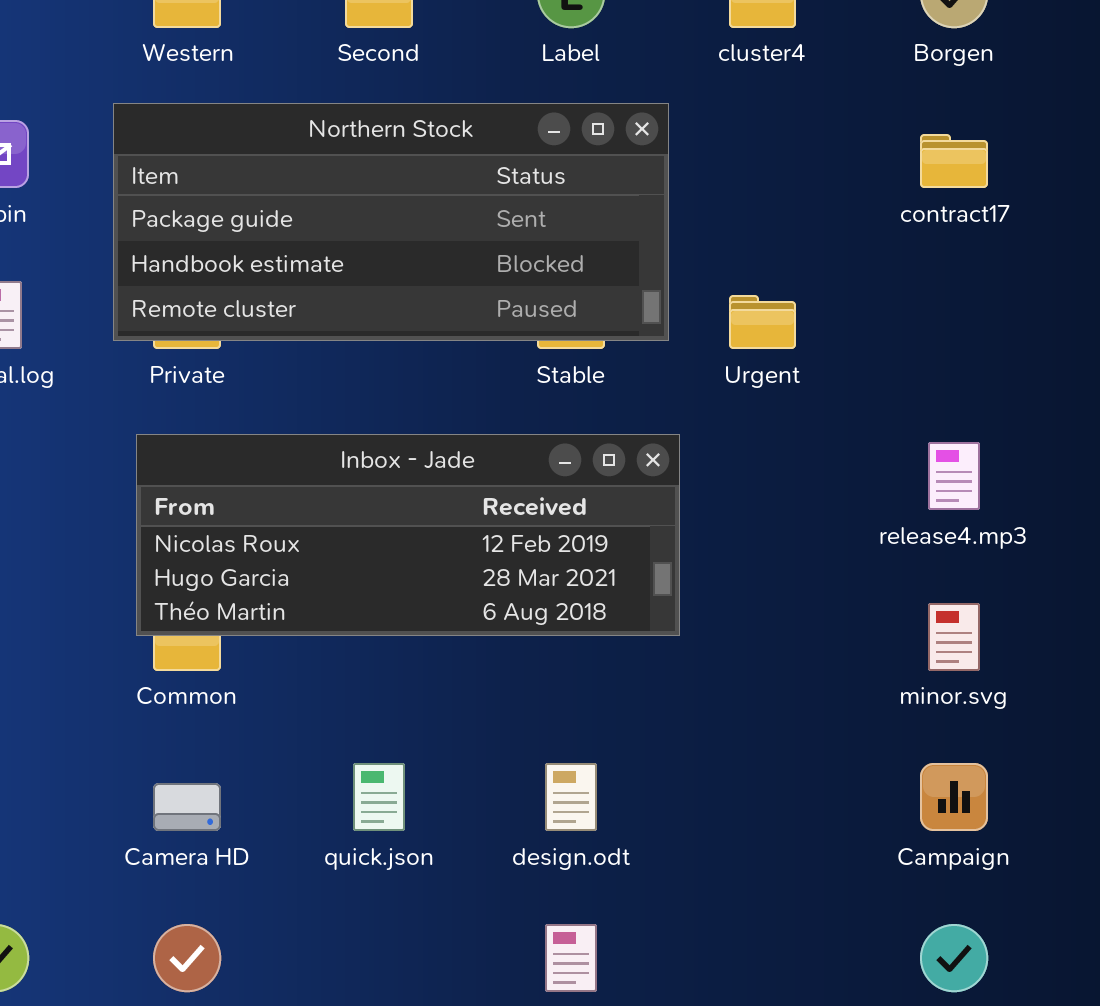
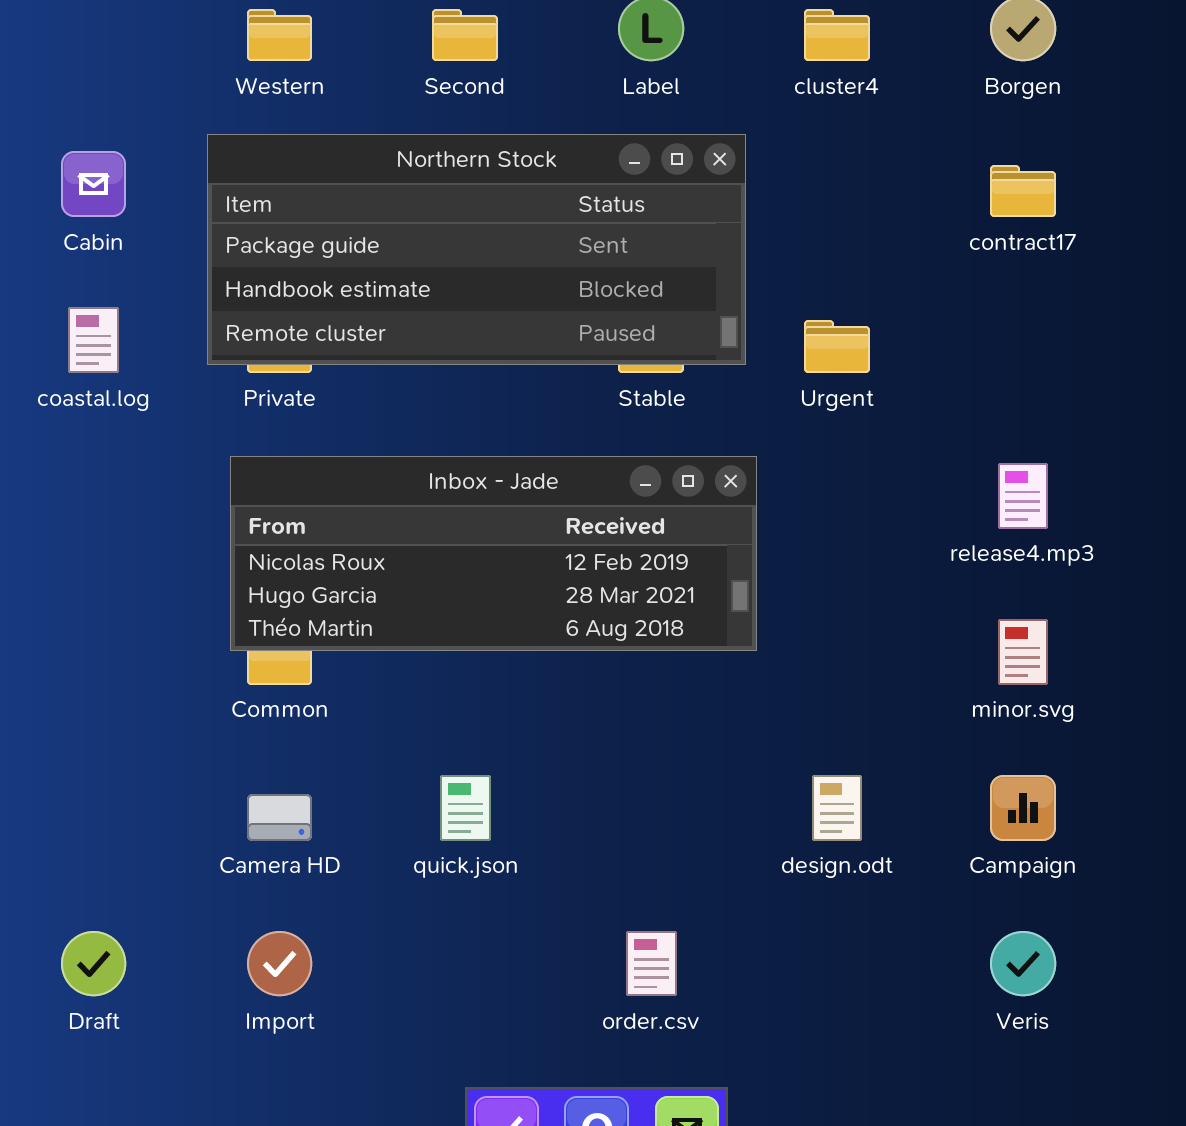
design.odt: [545,763,597,831] -> [812,775,862,841], moved

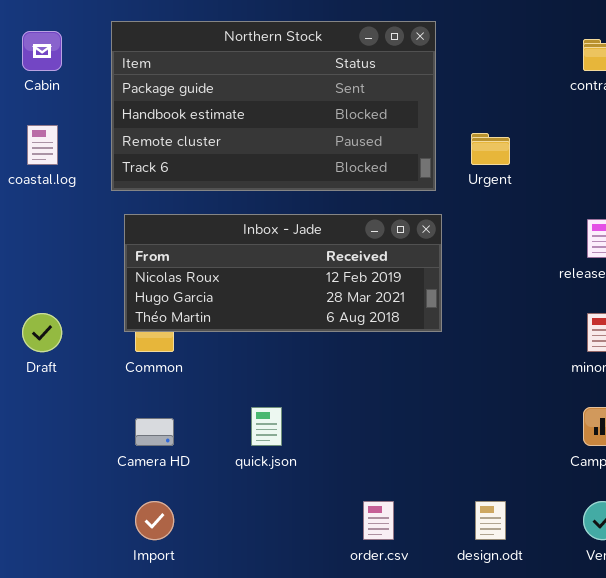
Northern Stock: [207,134,746,365] -> [111,21,436,191], resized
design.odt: [812,775,862,841] -> [475,501,506,540], moved
Draft: [61,931,126,996] -> [22,313,62,352], moved

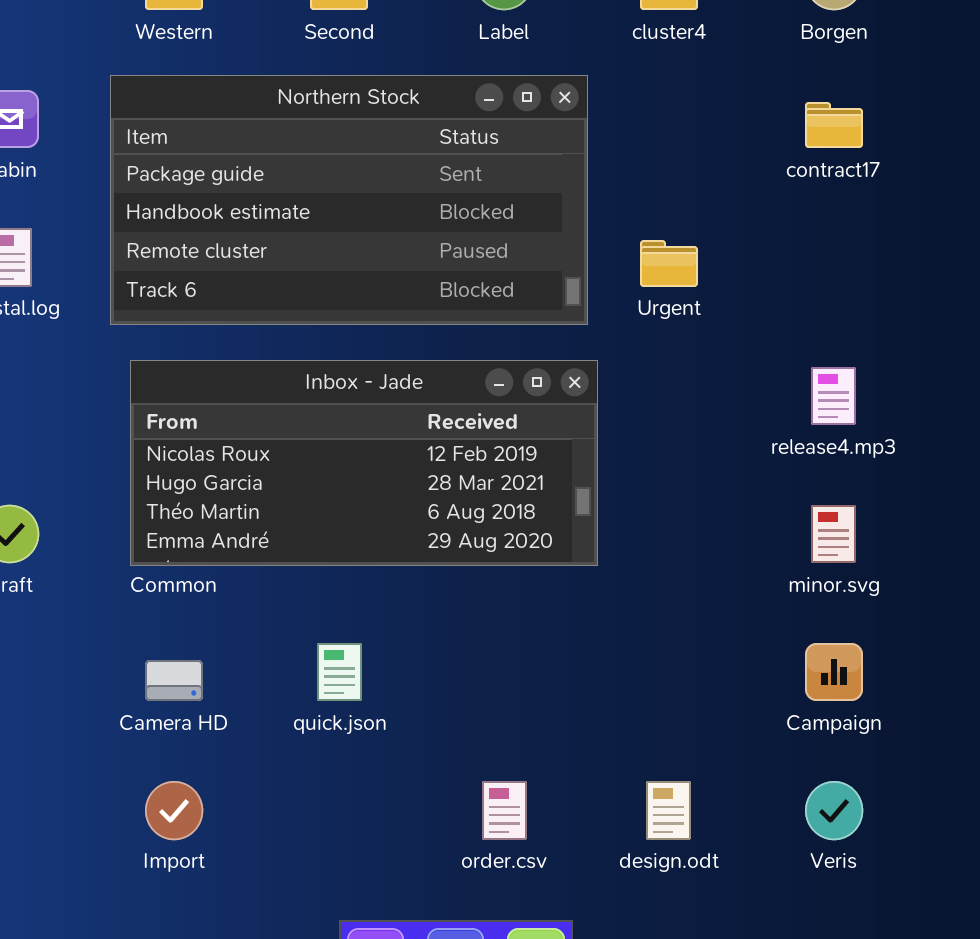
Inbox - Jade: [124,214,442,332] -> [130,360,598,566], resized

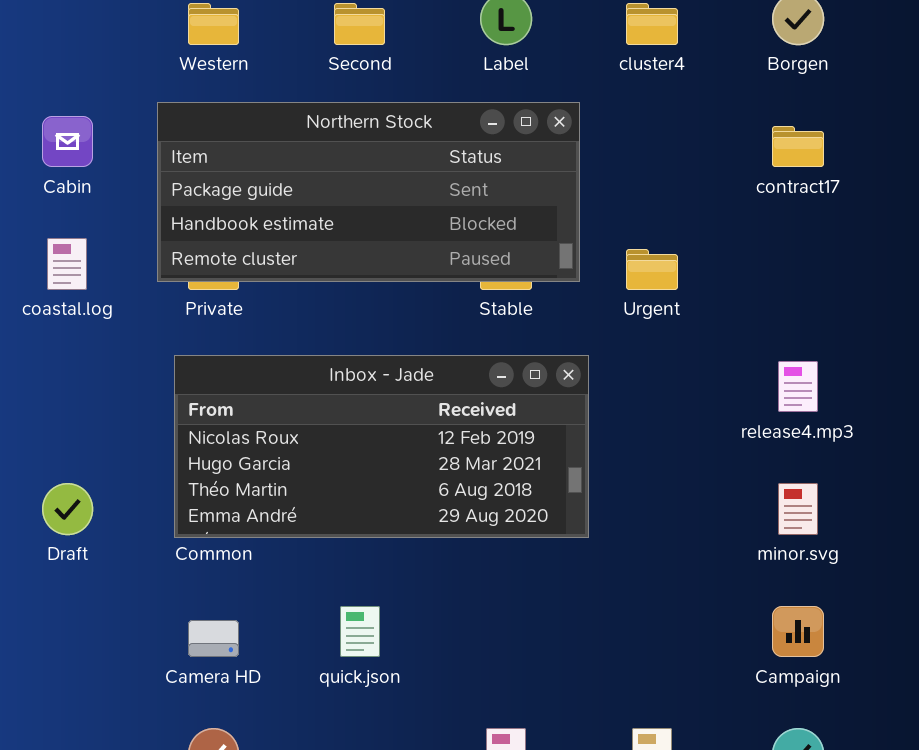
Northern Stock: [110,75,588,325] -> [157,102,580,282], resized

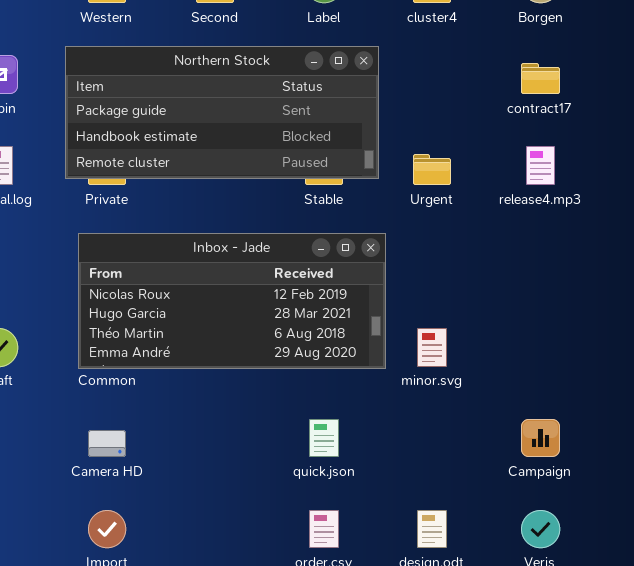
release4.mp3: [778,361,818,412] -> [526,146,555,185], moved
minor.svg: [778,483,818,535] -> [417,328,447,367], moved
quick.json: [340,606,380,657] -> [309,419,339,457], moved

